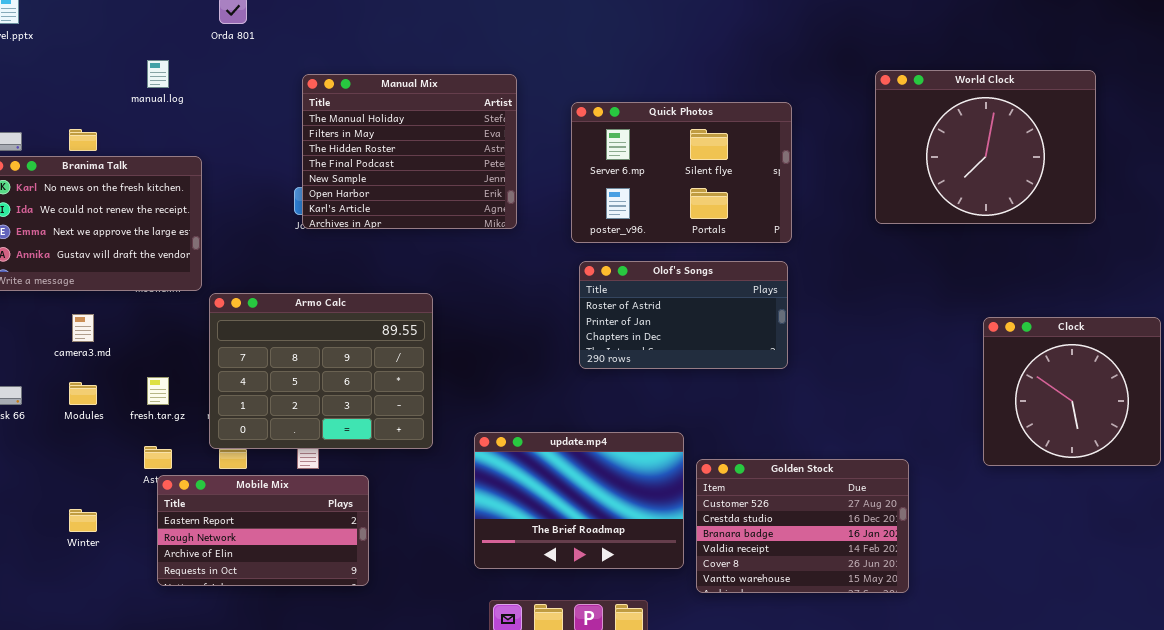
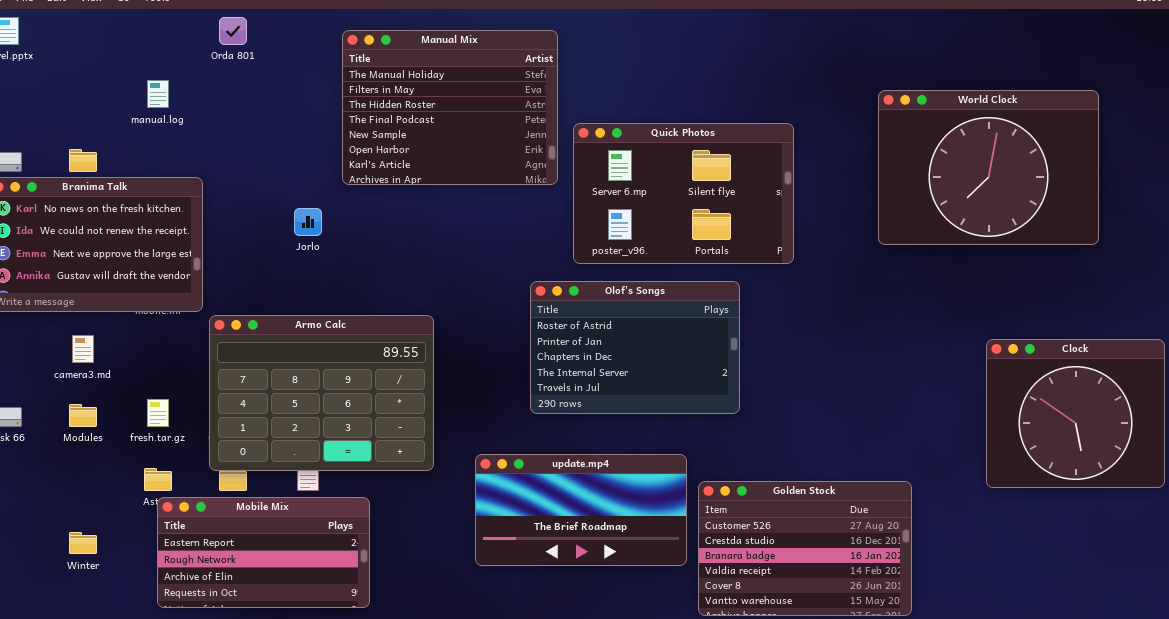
Manual Mix: [302,74,517,229] -> [342,30,558,185], moved
Olof's Songs: [579,261,788,369] -> [530,281,740,414], moved, resized
update.mp4: [474,432,684,569] -> [475,454,687,566], resized

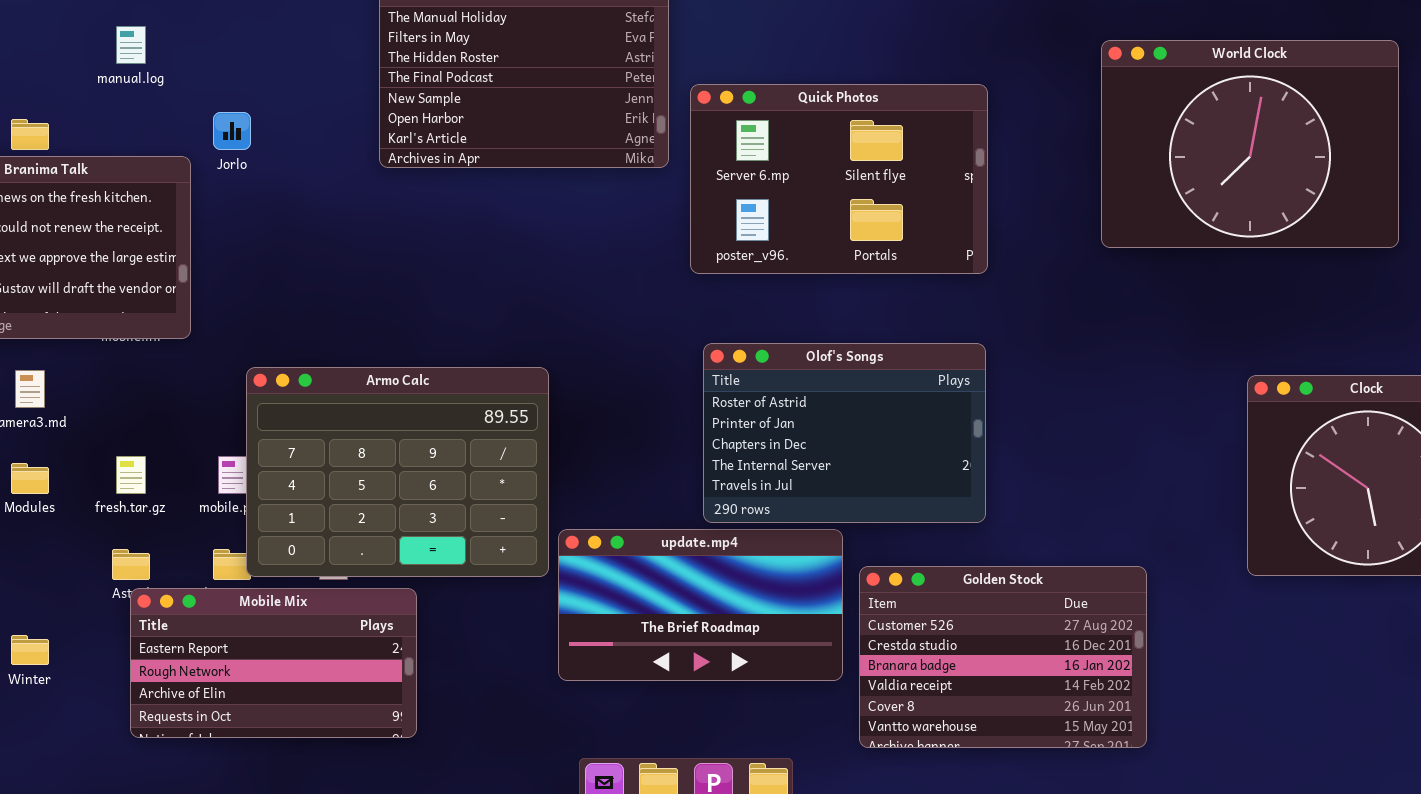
Jorlo: [294,208,322,236] -> [213,112,251,150], moved
Olof's Songs: [530,281,740,414] -> [703,343,986,523], moved
Armo Calc: [209,315,434,471] -> [246,367,549,577], moved

